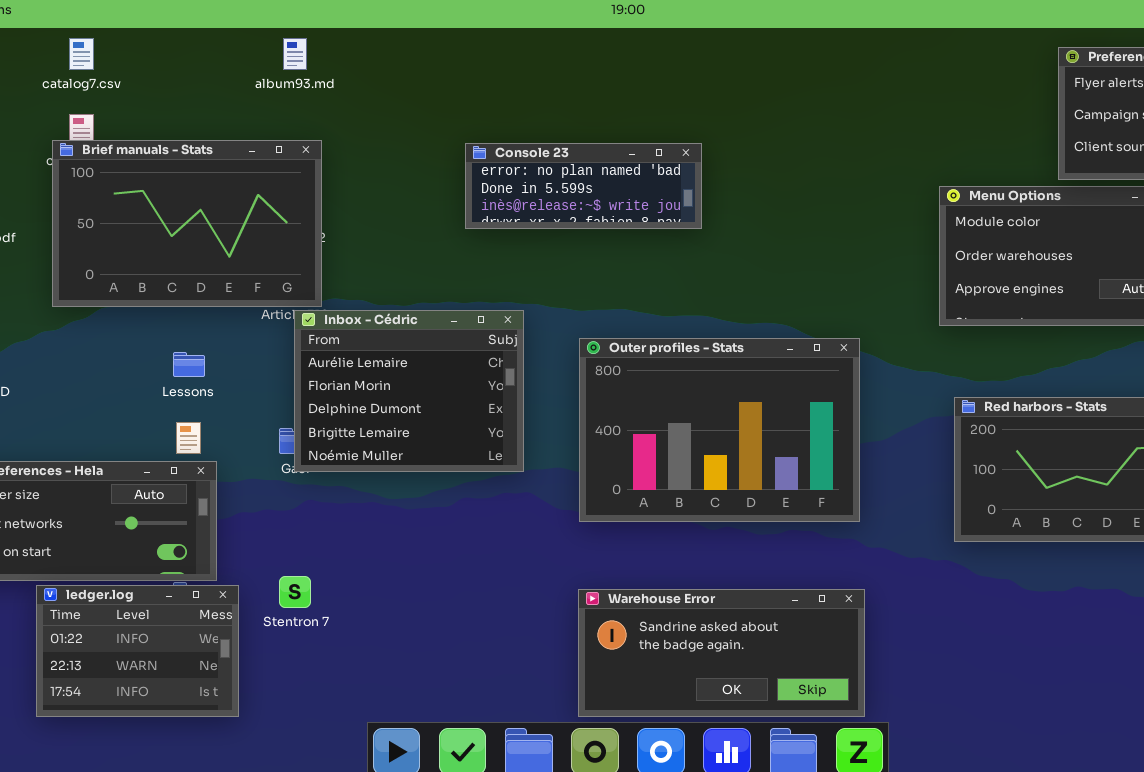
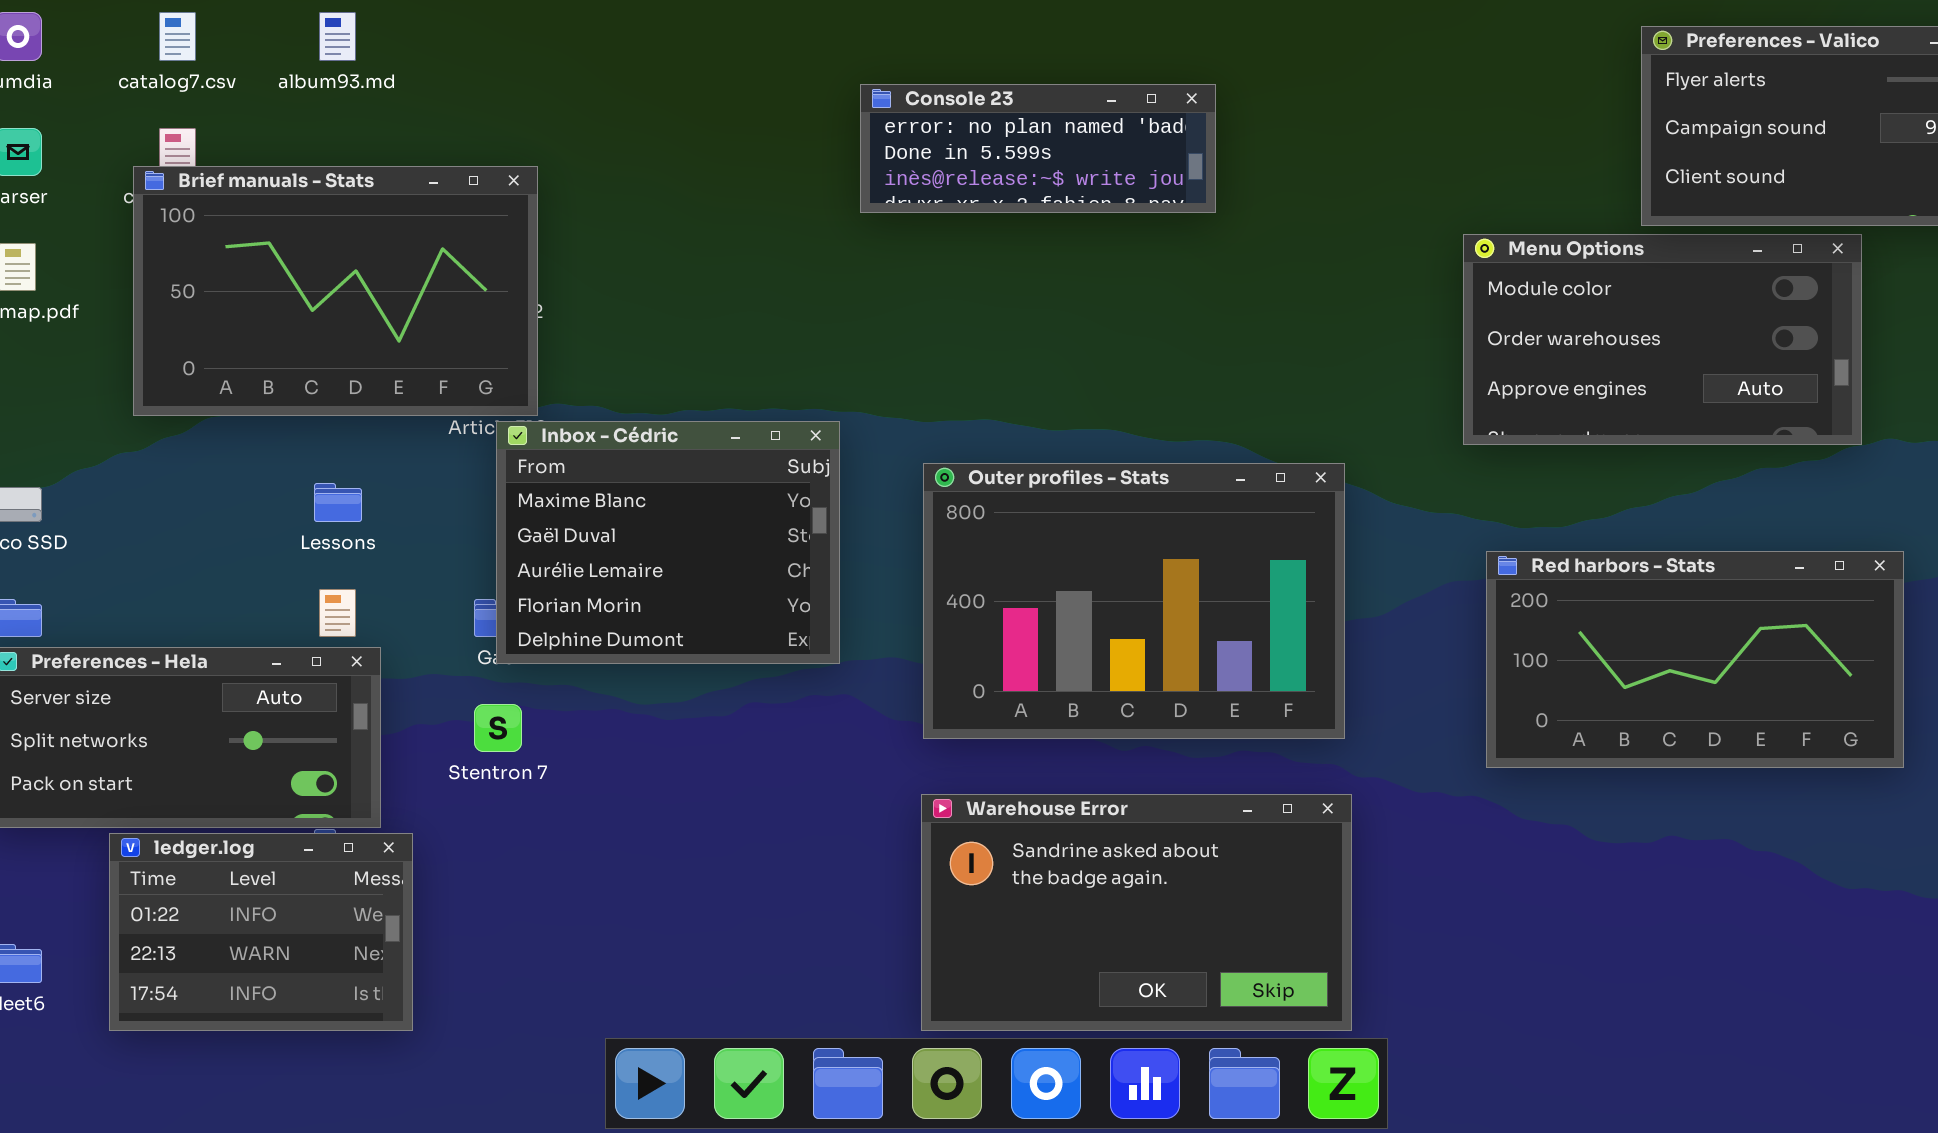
album93.md: [283,38,307,70] -> [319,12,356,61], moved
Console 23: [465,143,702,229] -> [860,84,1216,213], moved
Inbox - Cédric: [294,310,524,472] -> [496,421,840,664], scrolled up 2 rows
Stentron 7: [279,576,311,608] -> [474,704,522,752], moved
Warehouse Error: [578,589,865,717] -> [921,794,1352,1031], resized

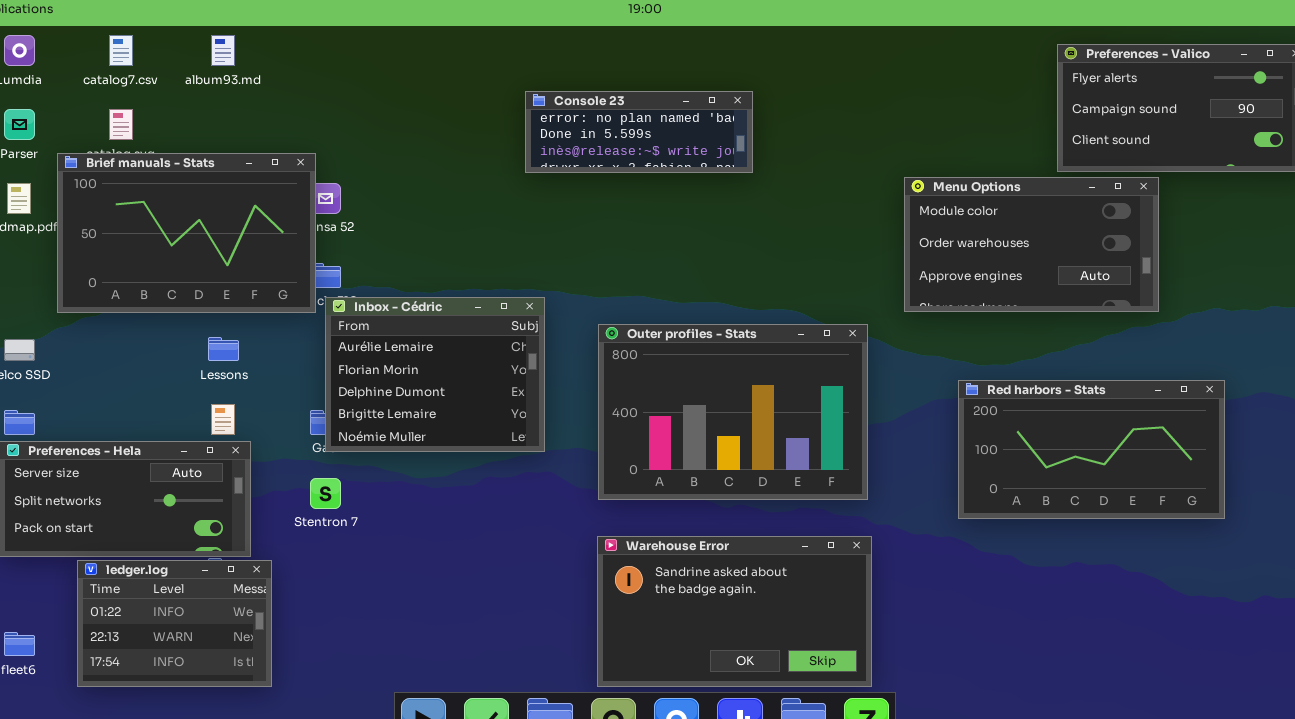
Console 23: [860,84,1216,213] -> [525,91,753,173], moved
Brief manuals - Stats: [133,166,538,416] -> [57,153,316,313], moved
Menu Options: [1463,234,1862,445] -> [904,177,1159,312], moved
Inbox - Cédric: [496,421,840,664] -> [325,297,545,452], scrolled down 2 rows

